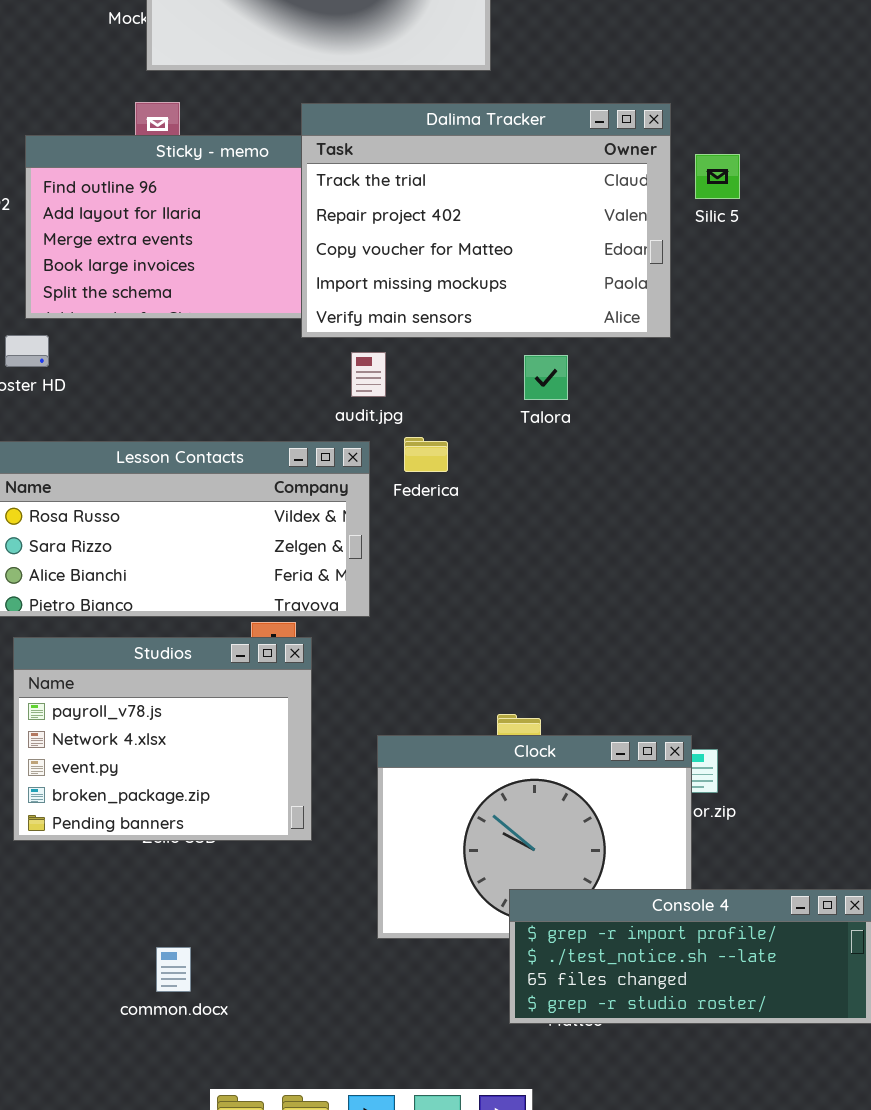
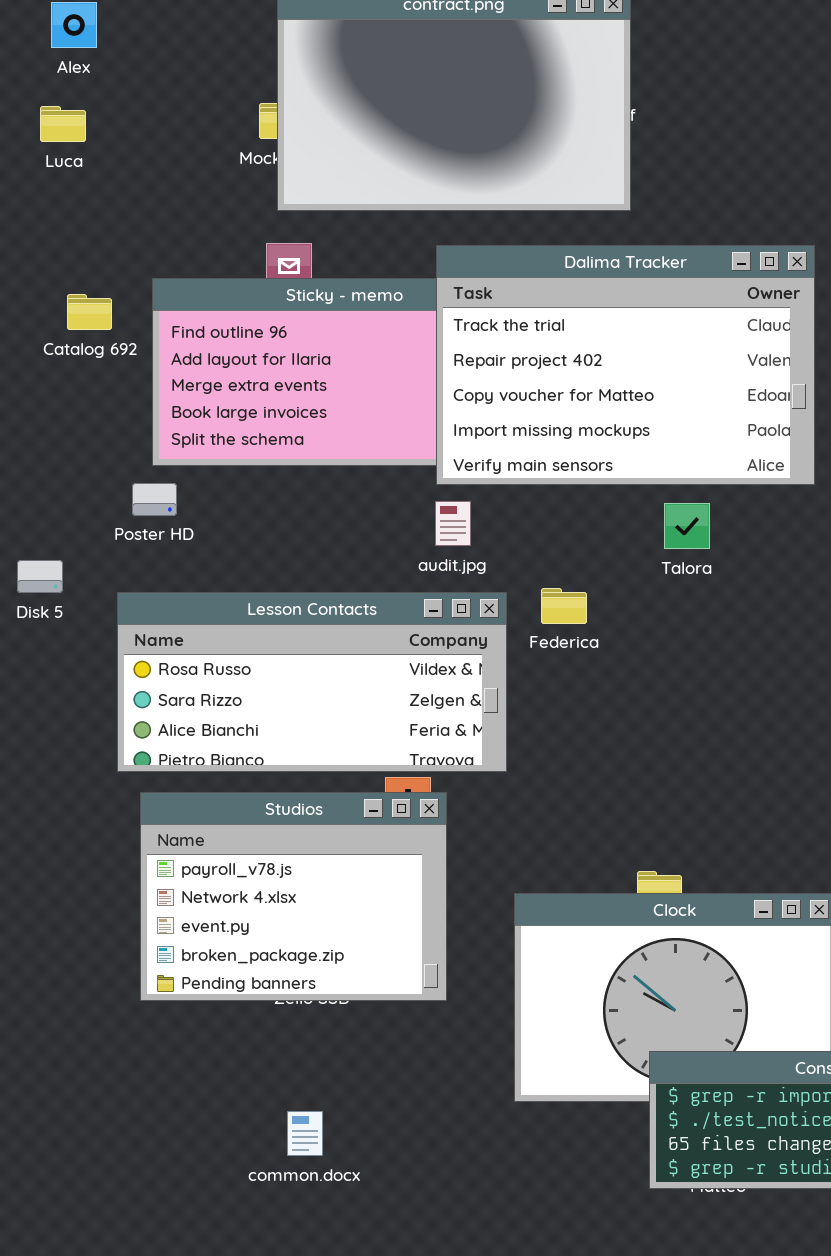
audit.jpg: [351,352,386,397] -> [435,501,471,546], moved

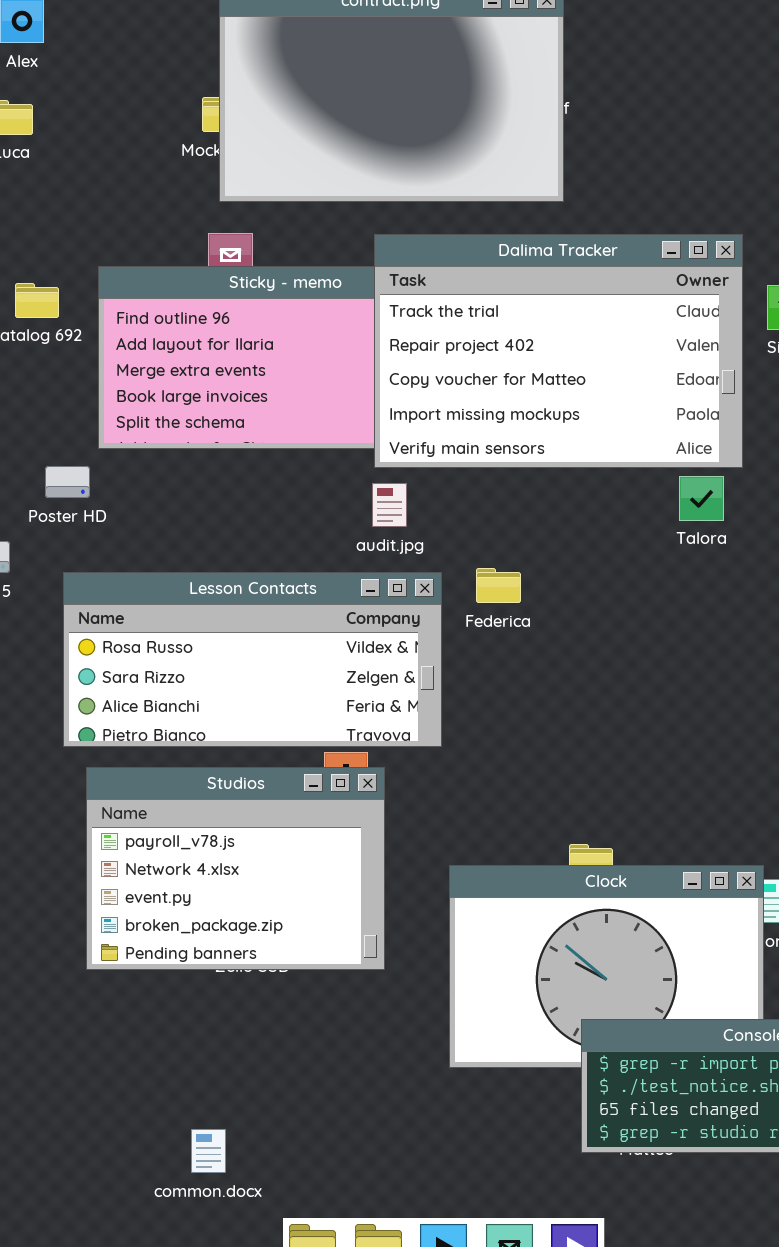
Poster HD: [132,483,177,516] -> [45,466,90,498], moved
Talora: [664,503,710,549] -> [679,476,724,521], moved
common.docx: [287,1111,323,1156] -> [191,1129,226,1173], moved

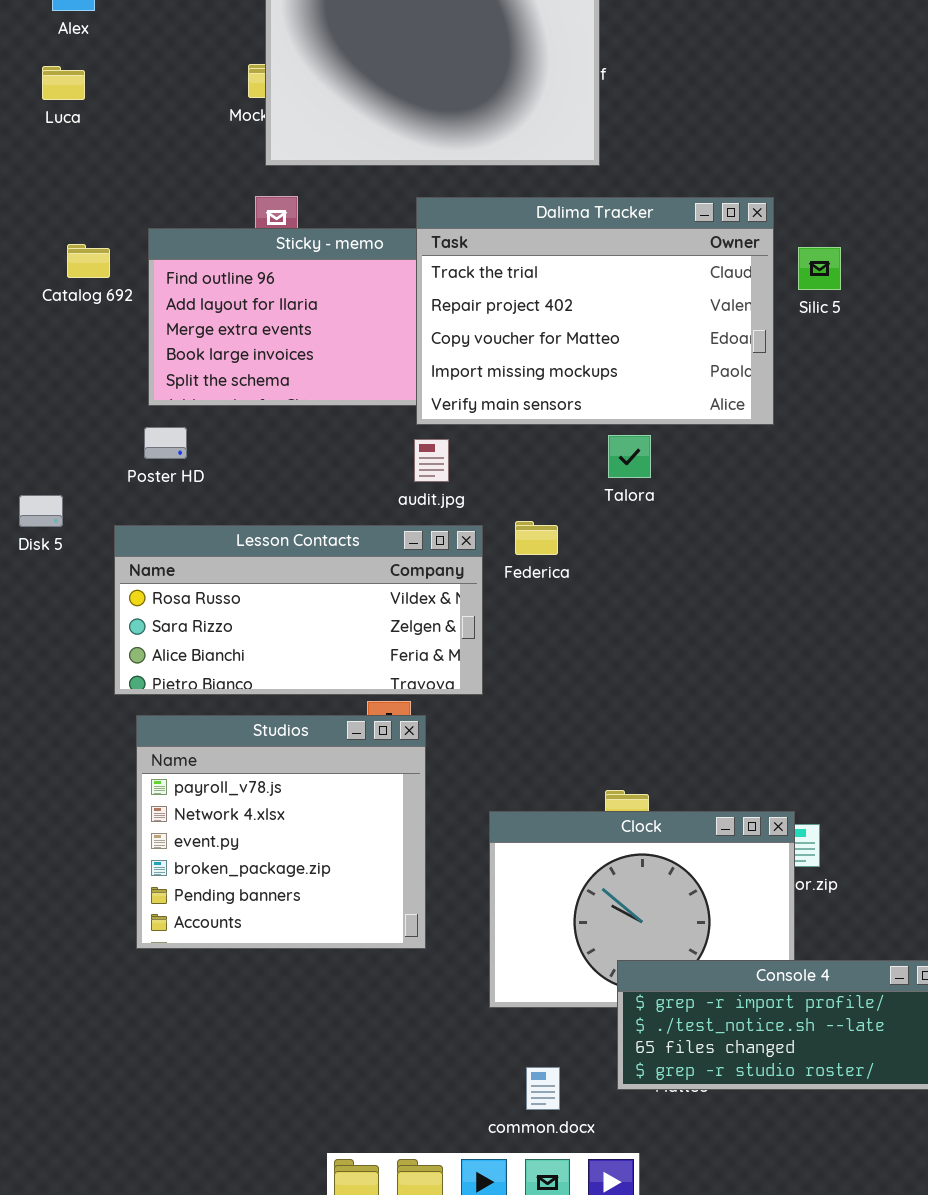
Poster HD: [45,466,90,498] -> [144,427,187,459], moved
Talora: [679,476,724,521] -> [608,435,651,478], moved
Studios: [86,767,385,970] -> [136,715,426,949], resized
common.docx: [191,1129,226,1173] -> [526,1067,560,1110], moved

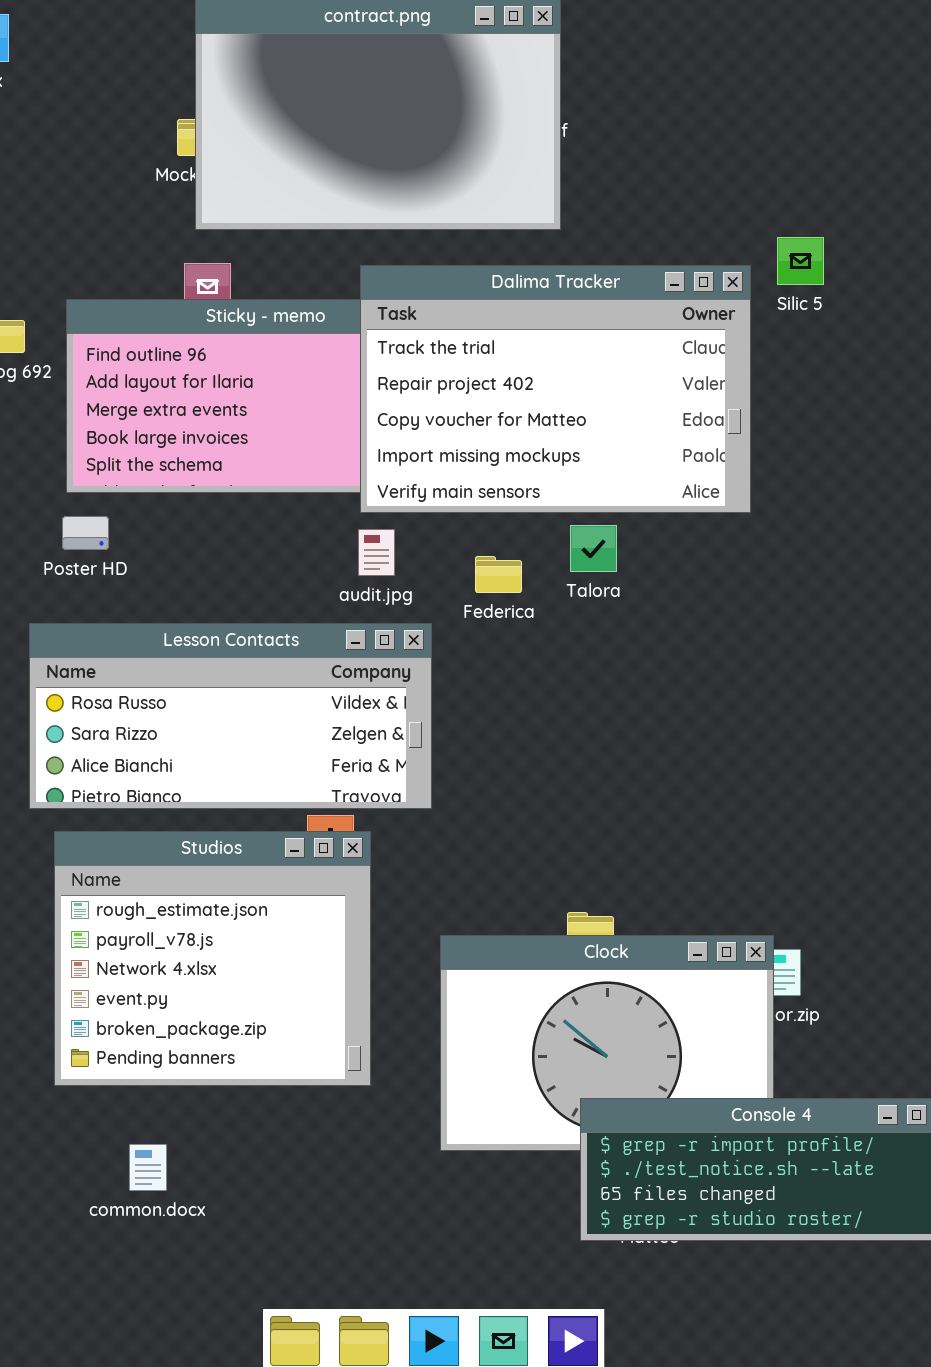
Silic 5: [798,247,841,290] -> [777,237,824,285], moved
Federica: [515,521,558,555] -> [475,556,522,593], moved
Studios: [136,715,426,949] -> [54,831,371,1086], scrolled up 1 row
common.docx: [526,1067,560,1110] -> [129,1144,167,1191], moved

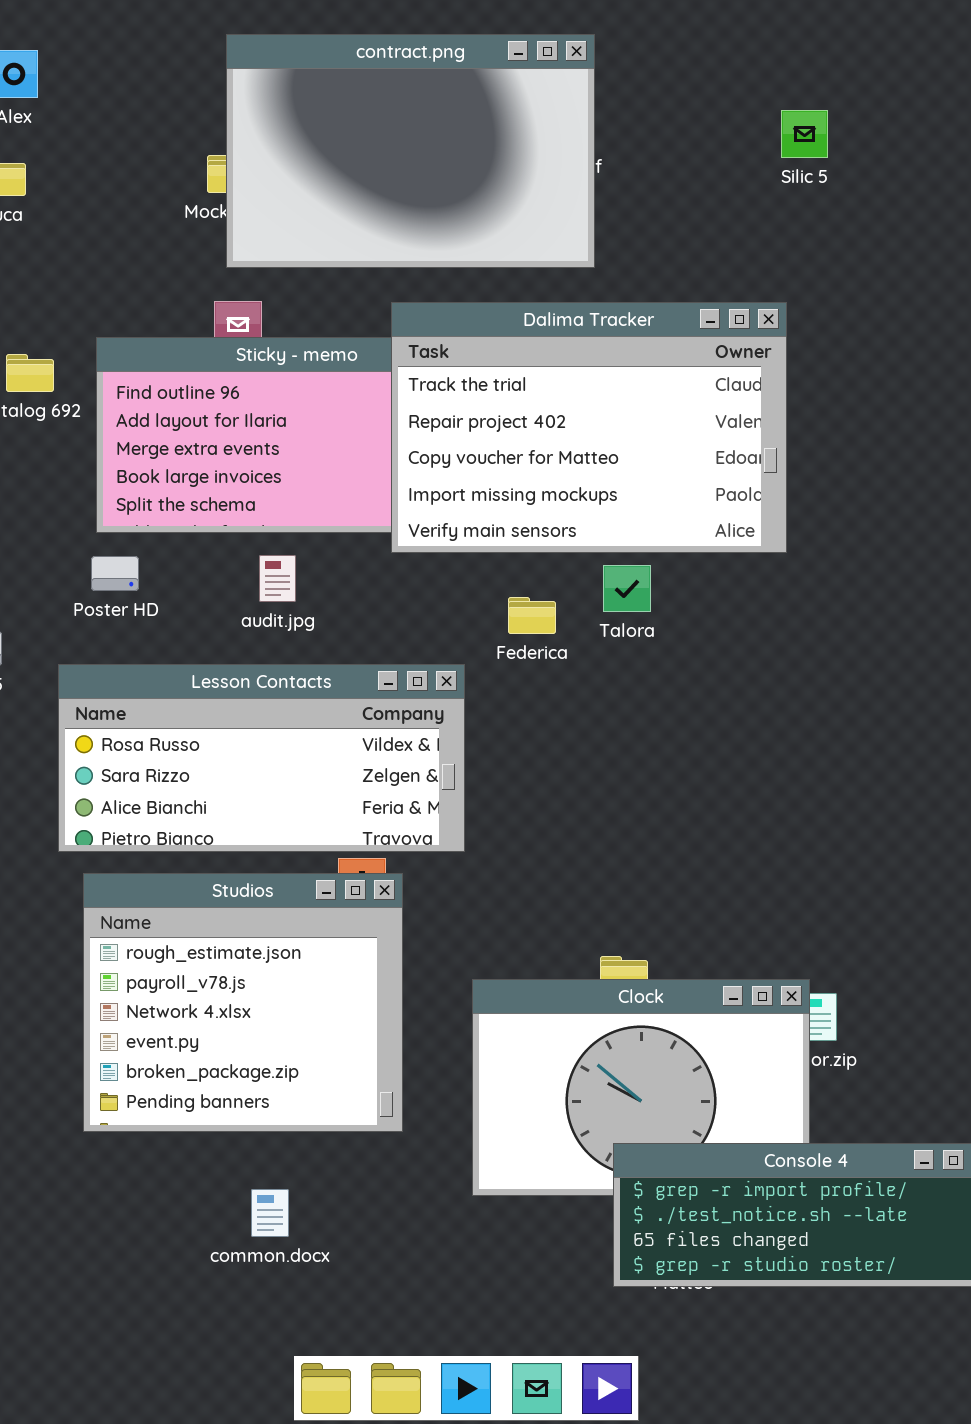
Silic 5: [777,237,824,285] -> [781,110,828,158], moved
audit.jpg: [358,529,395,576] -> [259,555,296,602], moved
common.docx: [129,1144,167,1191] -> [251,1189,289,1237], moved

